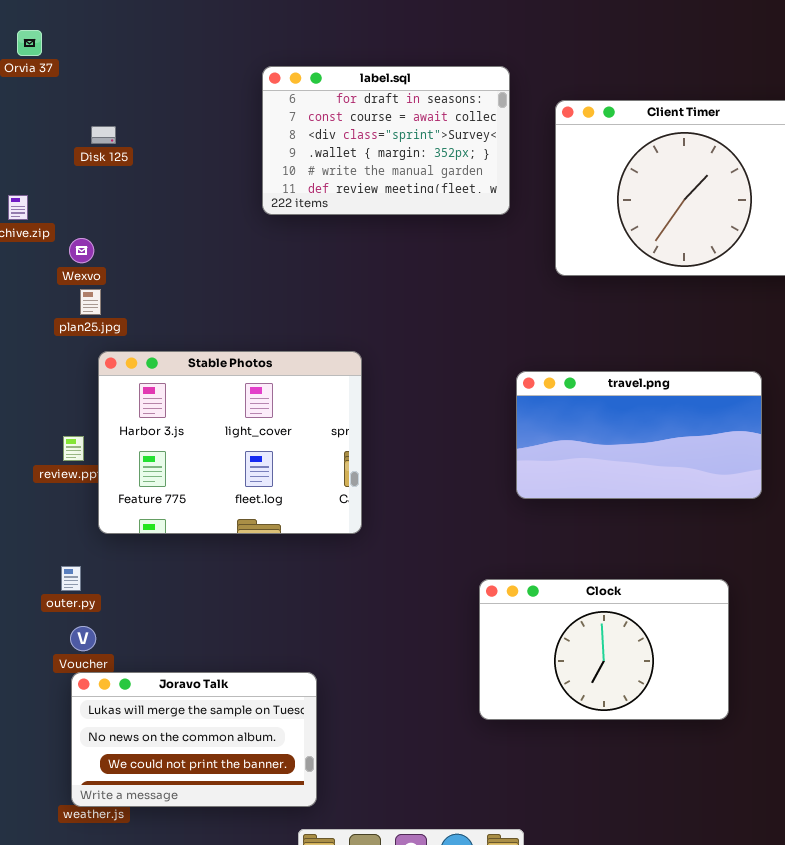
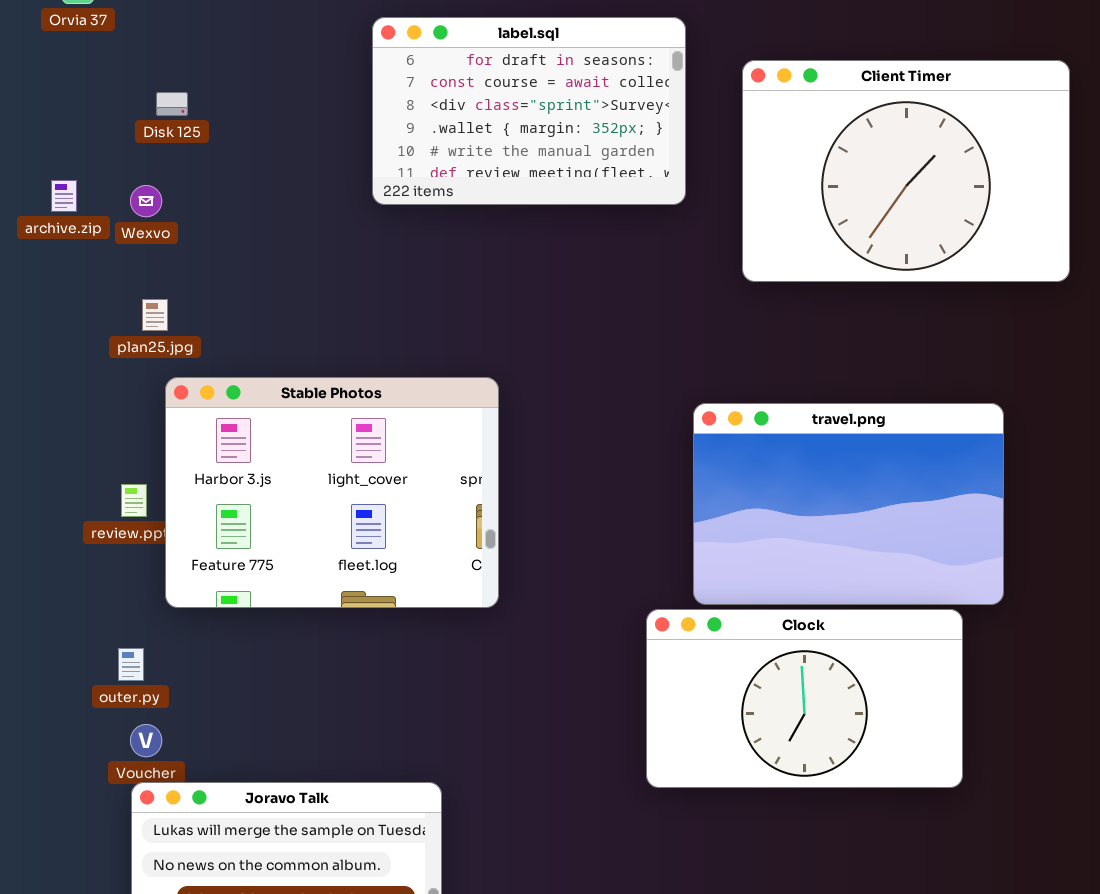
Wexvo: [69,238,94,263] -> [130,185,162,217], moved
travel.png: [516,371,762,499] -> [693,403,1004,605], resized
Clock: [479,579,729,720] -> [646,609,963,788], moved

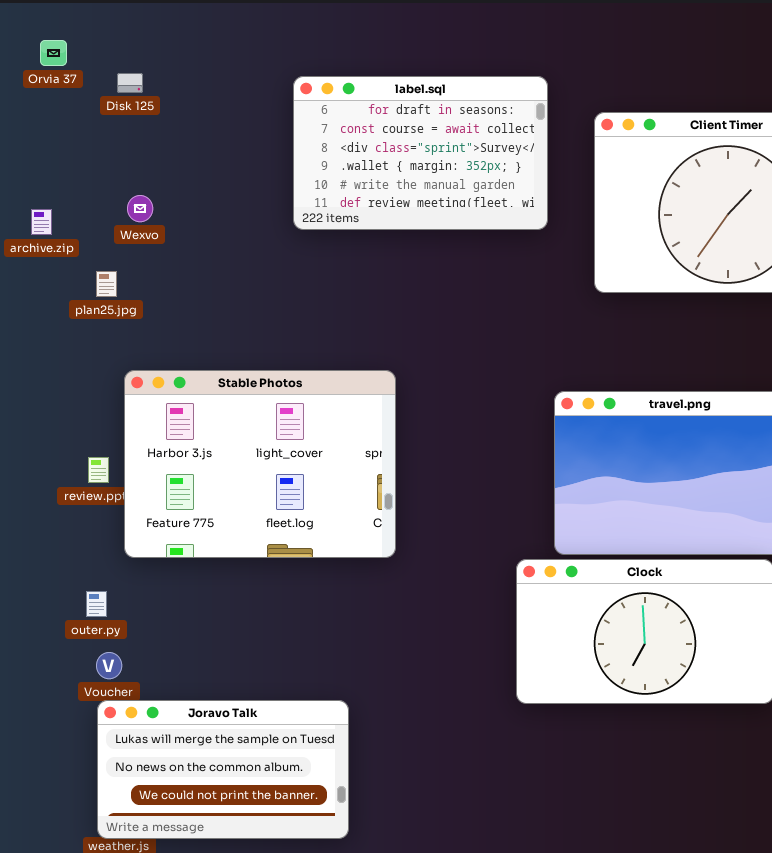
Disk 125: [156,92,188,116] -> [117,73,143,93], moved
Wexvo: [130,185,162,217] -> [127,195,153,222], moved
plan25.jpg: [142,299,168,331] -> [96,271,117,297], moved

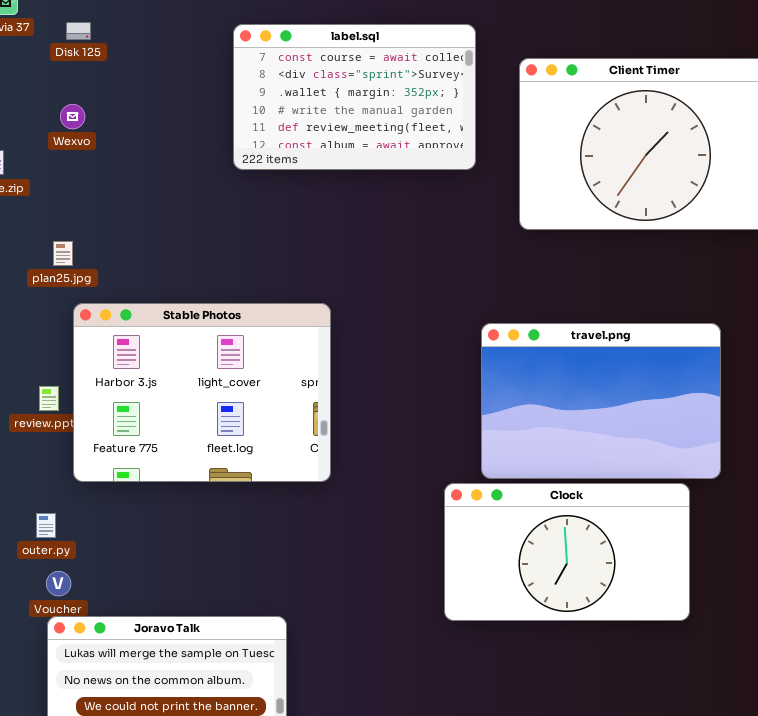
label.sql: [293,76,548,230] -> [233,24,476,170], scrolled down 1 row
Wexvo: [127,195,153,222] -> [60,104,85,129], moved
plan25.jpg: [96,271,117,297] -> [53,241,73,266], moved

